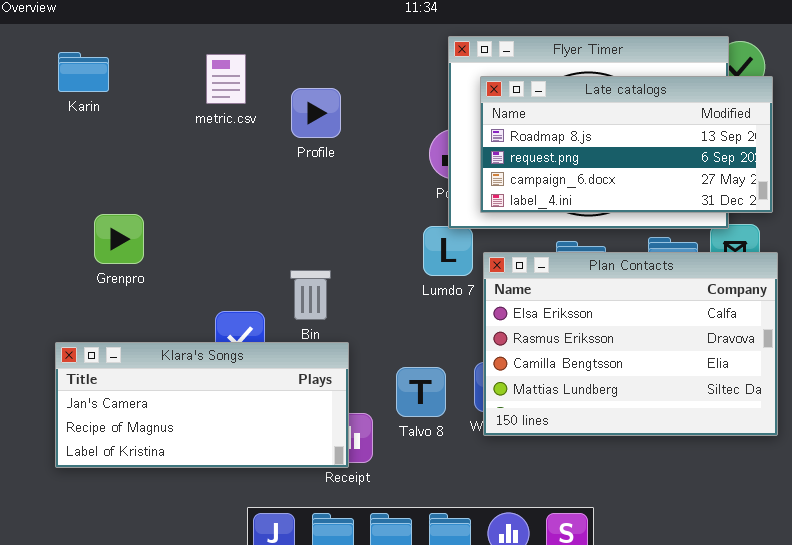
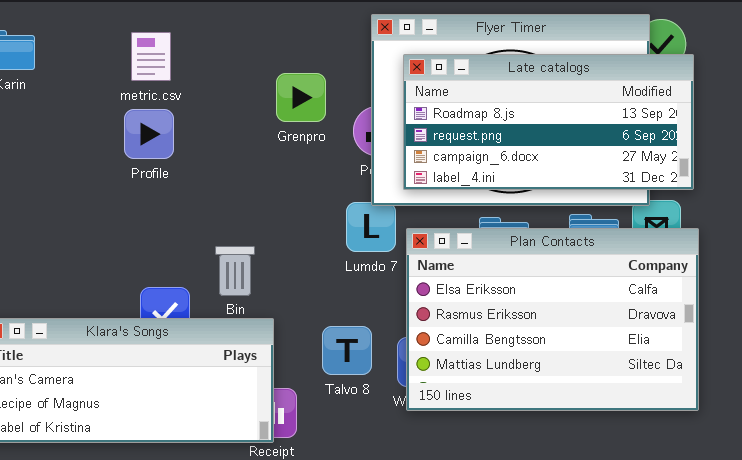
Profile: [291,88,341,138] -> [124,109,174,159], moved
Grenpro: [94,214,144,264] -> [276,73,326,122], moved
Talvo 8: [396,367,446,417] -> [322,326,372,375], moved

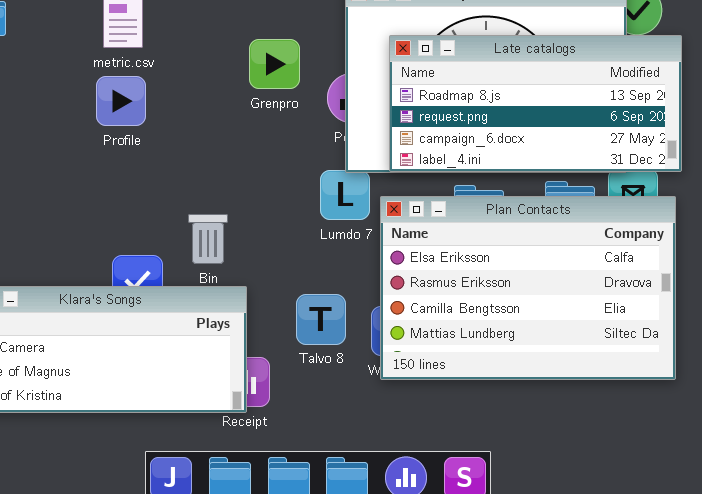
Late catalogs: [403,54,694,190] -> [389,35,682,172], moved

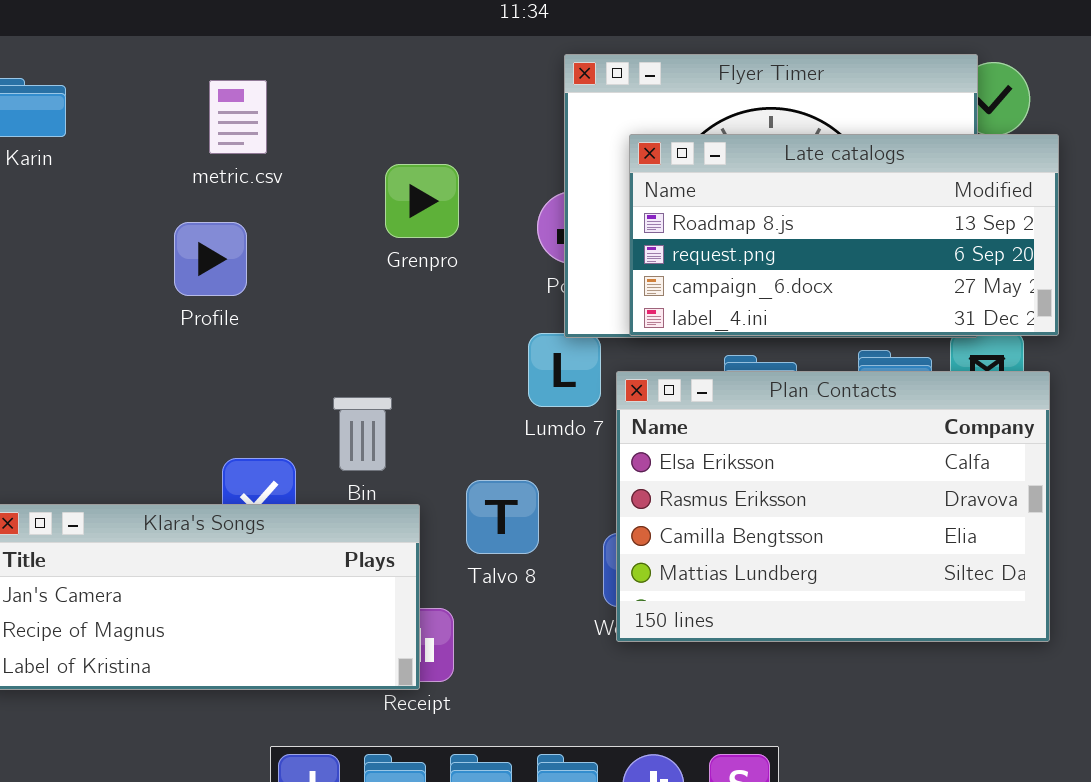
Grenpro: [249,39,300,89] -> [385,164,459,238], moved
Profile: [96,76,146,126] -> [174,222,247,296], moved
Talvo 8: [296,294,346,345] -> [466,480,539,554], moved

